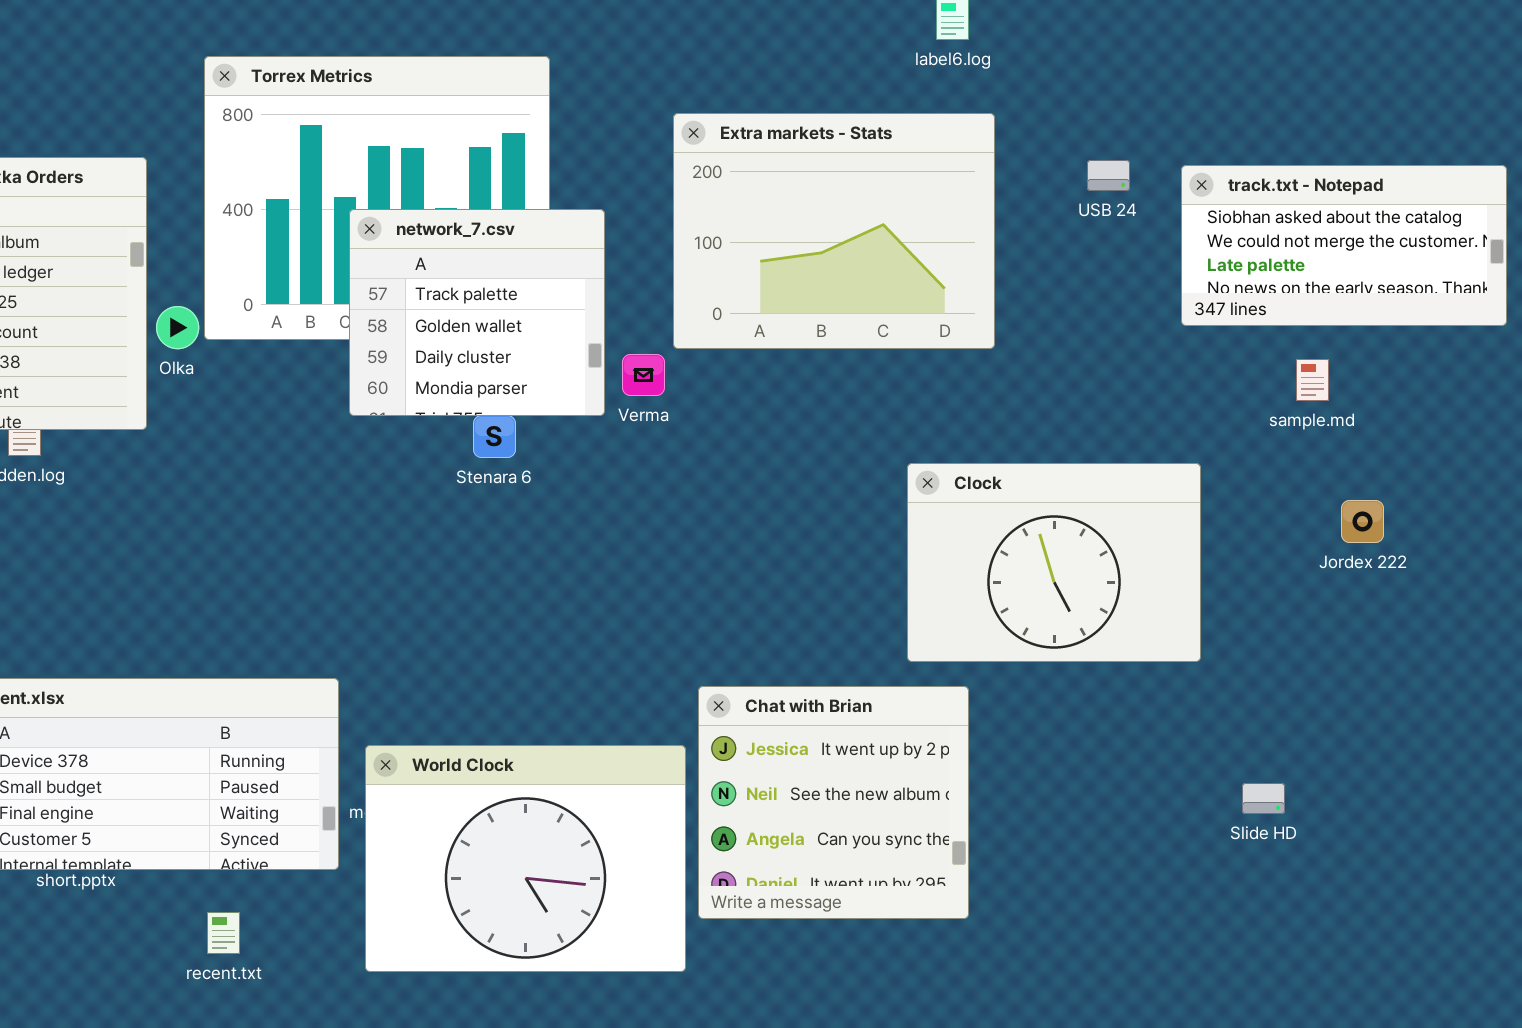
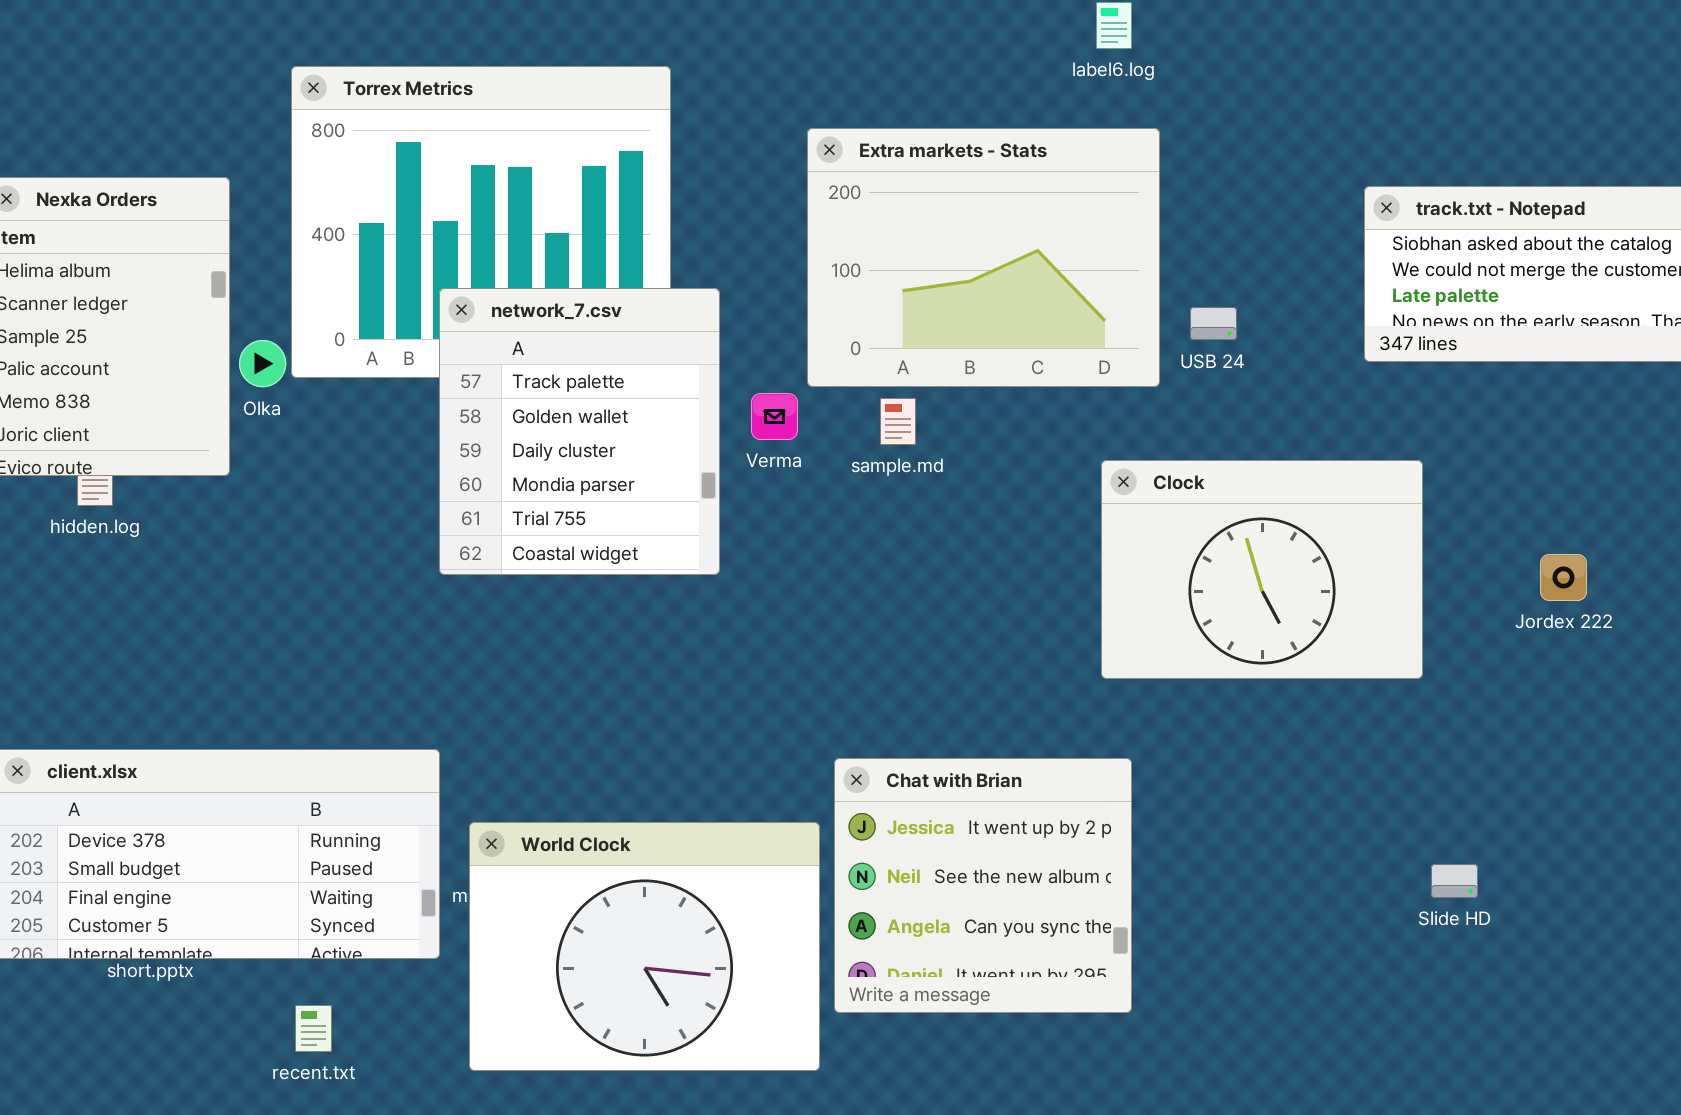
USB 24: [1087,160,1130,191] -> [1190,307,1237,340], moved
network_7.csv: [349,209,605,416] -> [439,288,720,575], moved, resized
sample.md: [1296,359,1329,401] -> [880,398,916,445], moved
Clock: [907,463,1201,662] -> [1101,460,1423,679], moved

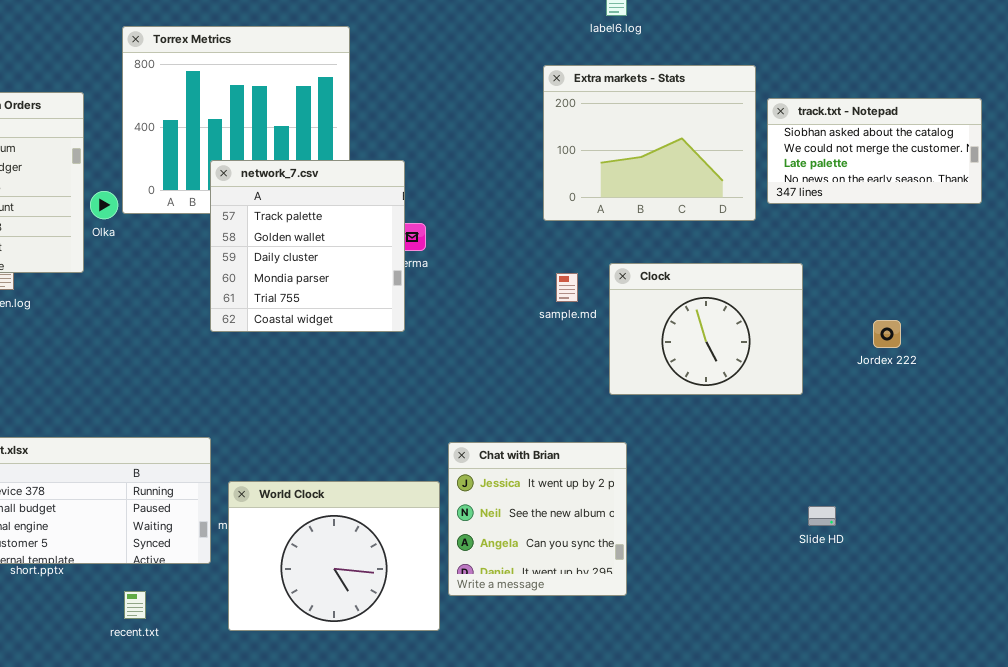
Extra markets - Stats: [807,128,1160,387] -> [543,65,756,221], moved
network_7.csv: [439,288,720,575] -> [210,160,405,332], resized
sample.md: [880,398,916,445] -> [556,273,578,302], moved

